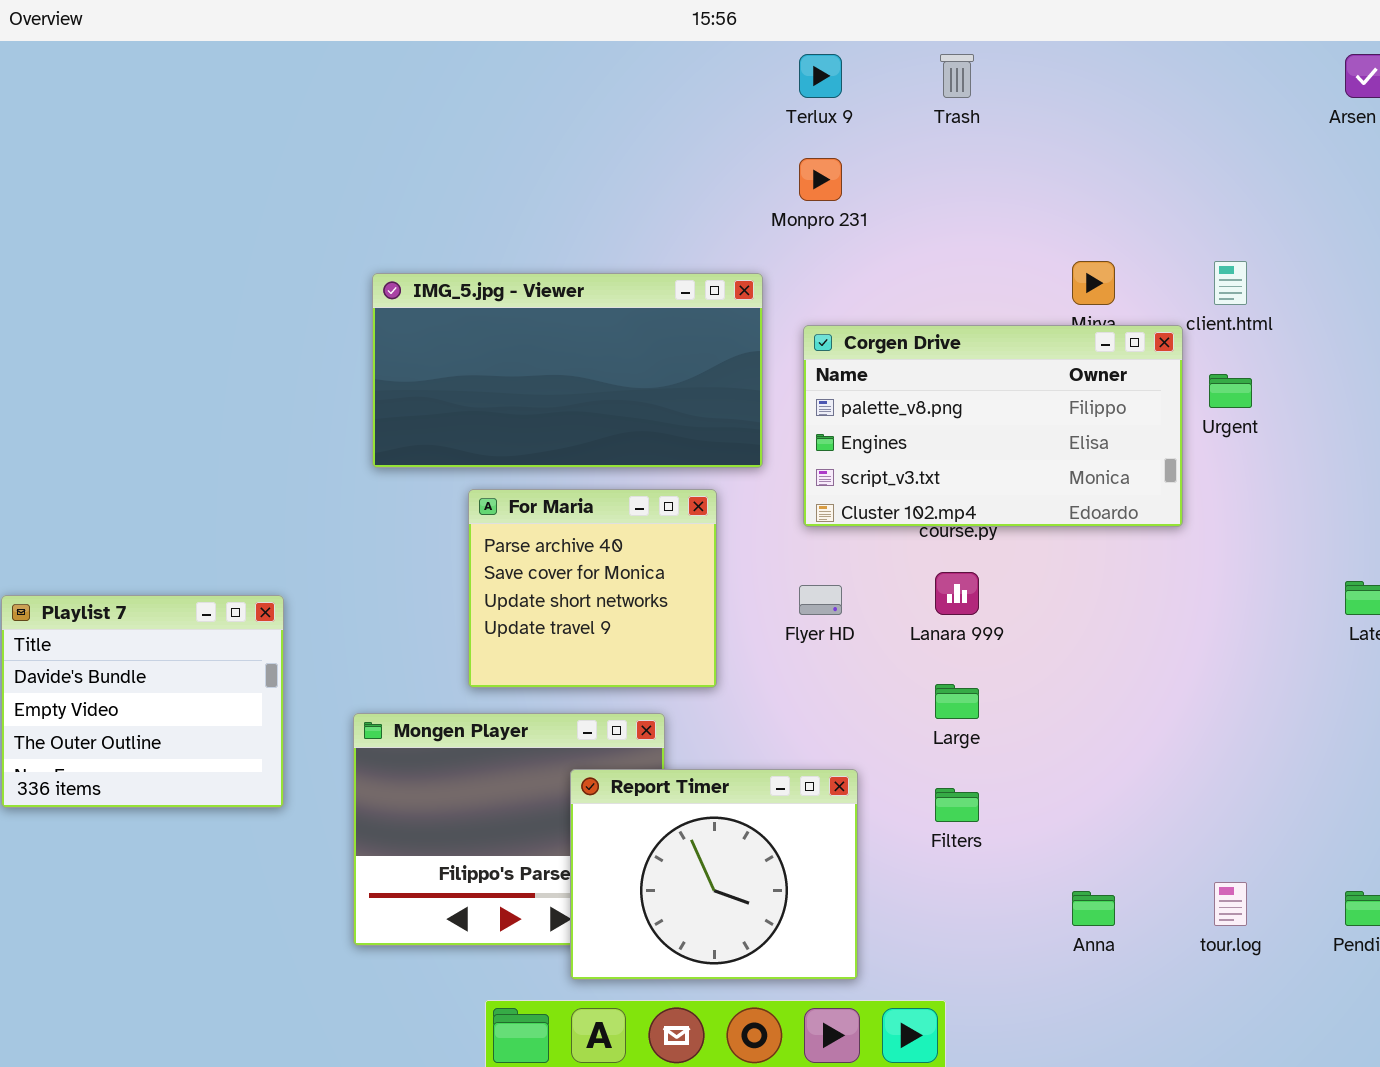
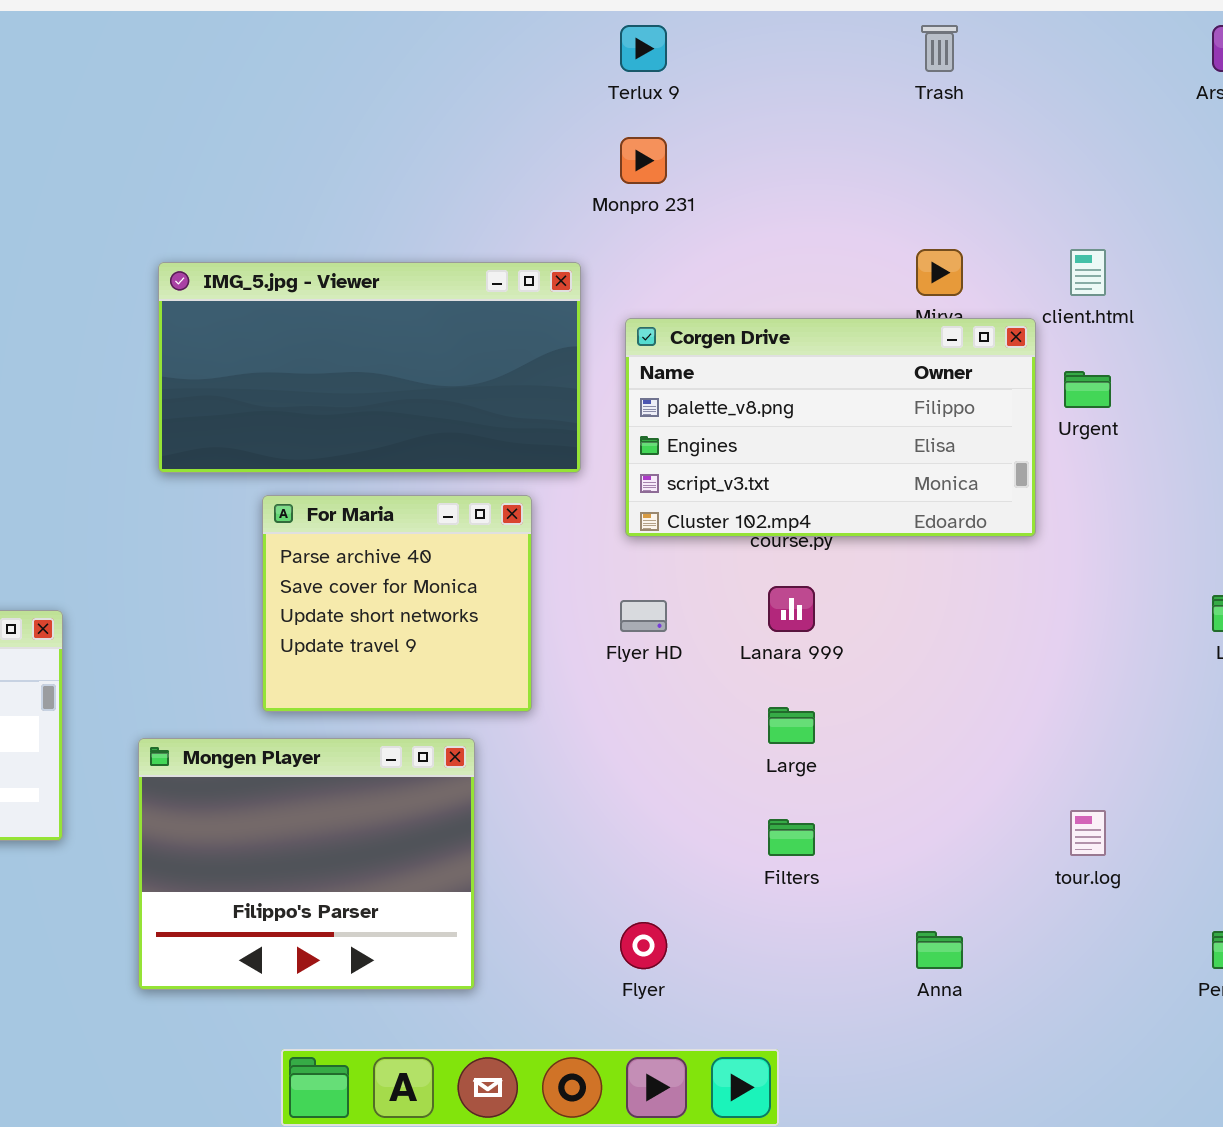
Trash: [940,54,974,98] -> [921,25,958,72], moved
Report Timer: [570,769,858,980] -> none, closed
tour.log: [1214,882,1247,926] -> [1070,810,1106,856], moved

